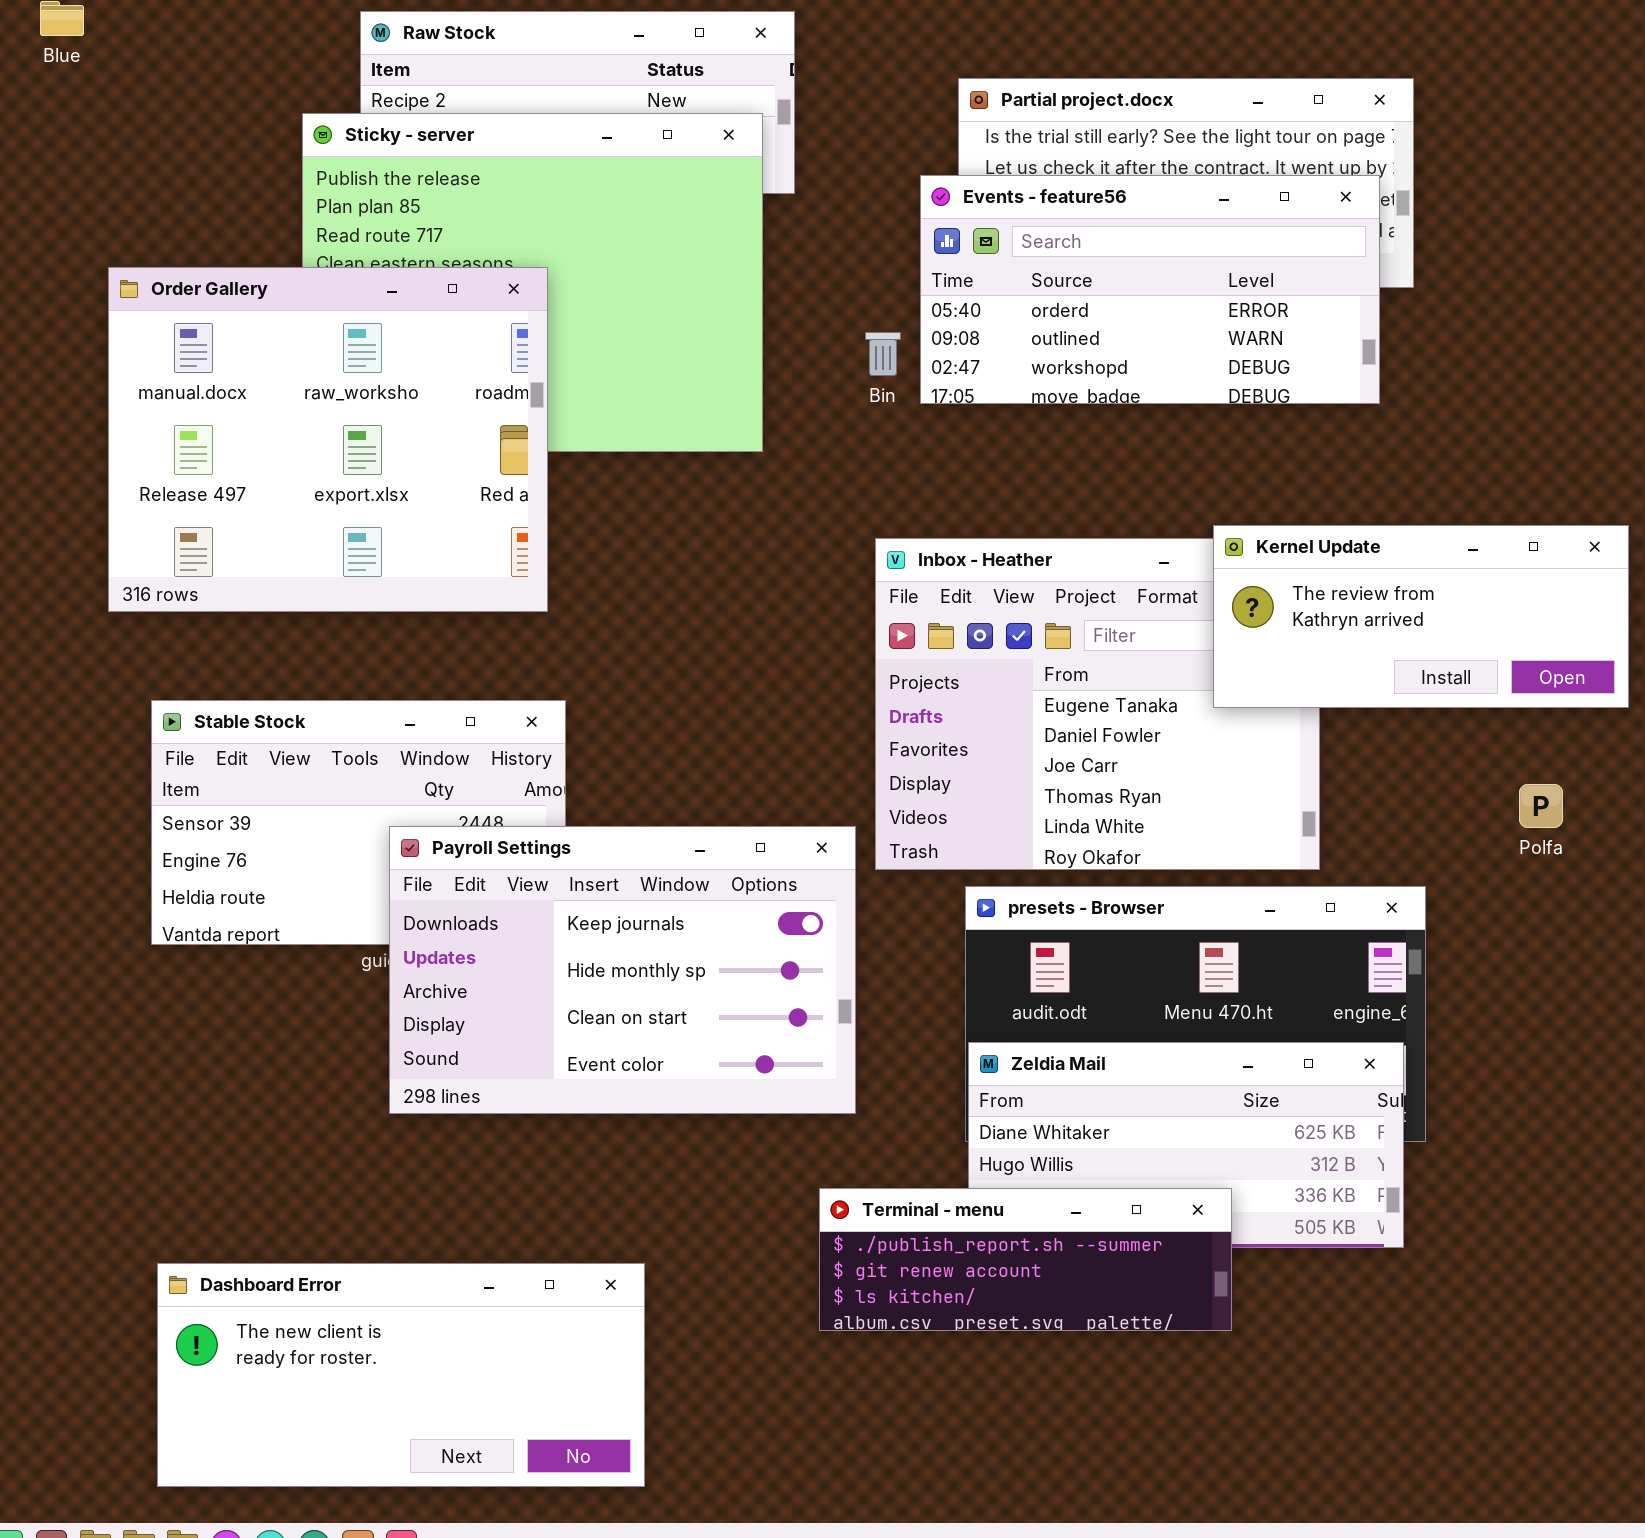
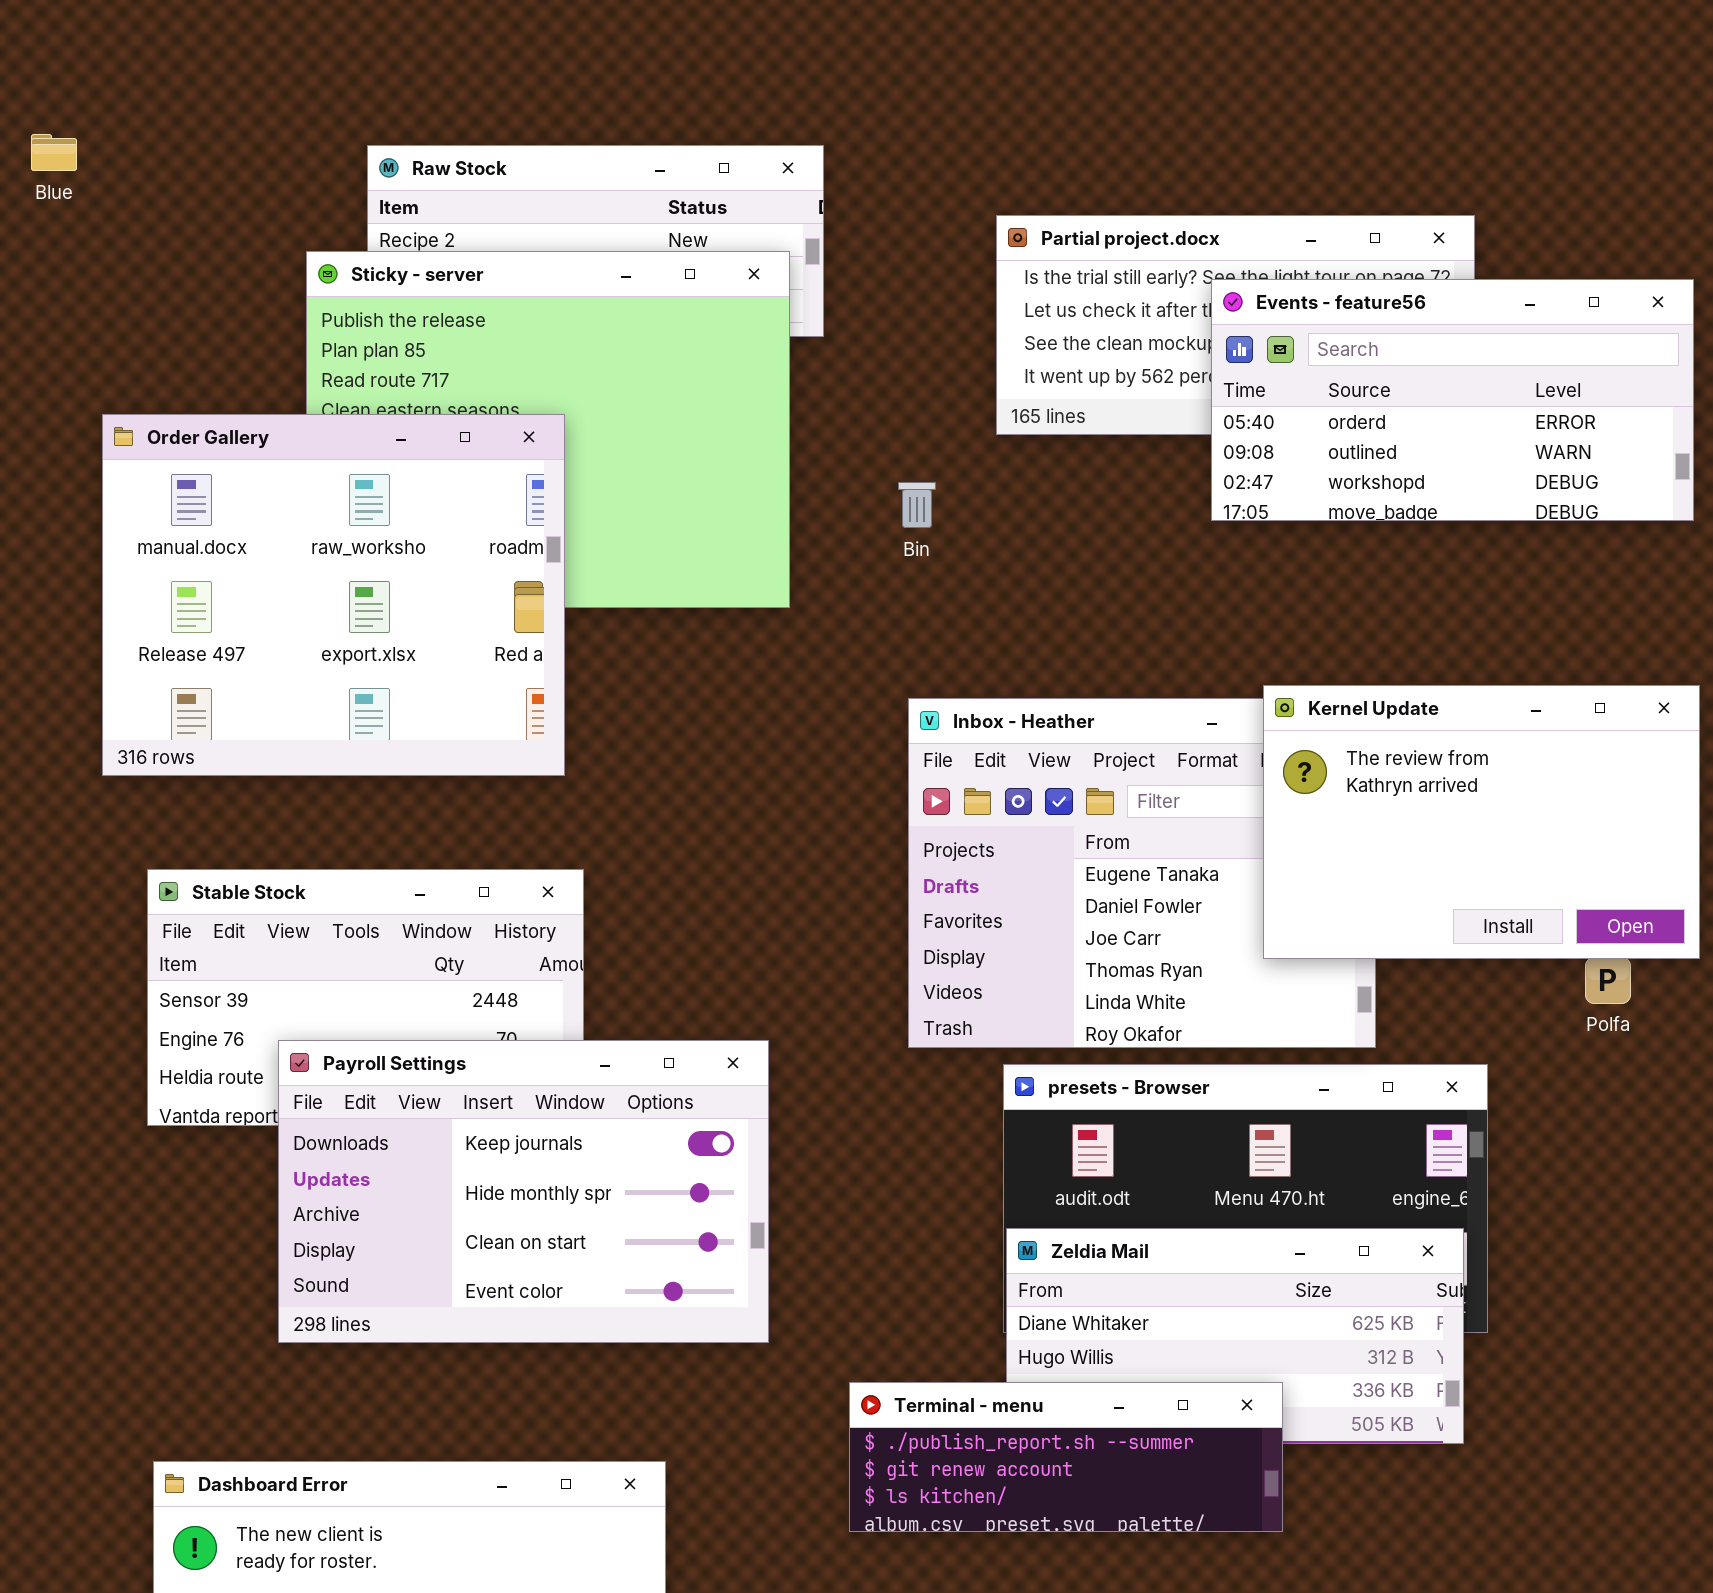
Events - feature56: [920,175,1380,404] -> [1211,279,1694,521], moved
Kernel Update: [1213,525,1629,708] -> [1263,685,1700,959], resized
Payroll Settings: [389,826,856,1114] -> [278,1040,769,1343], moved

